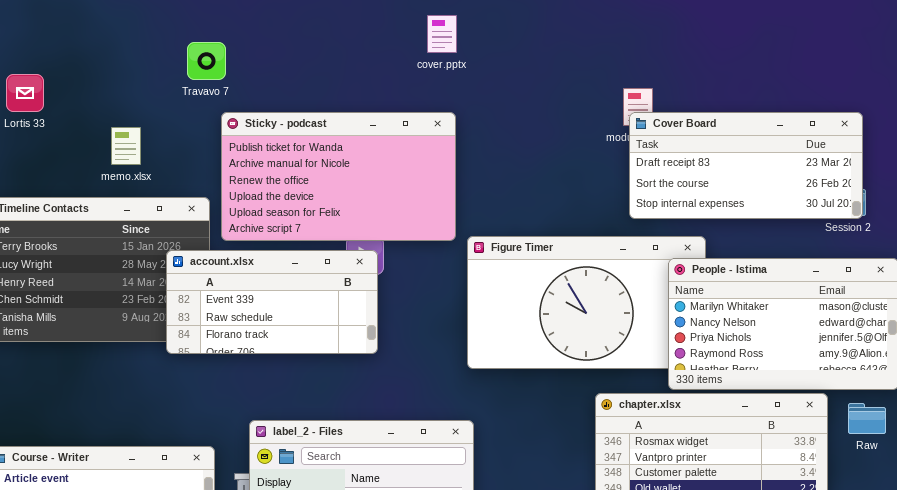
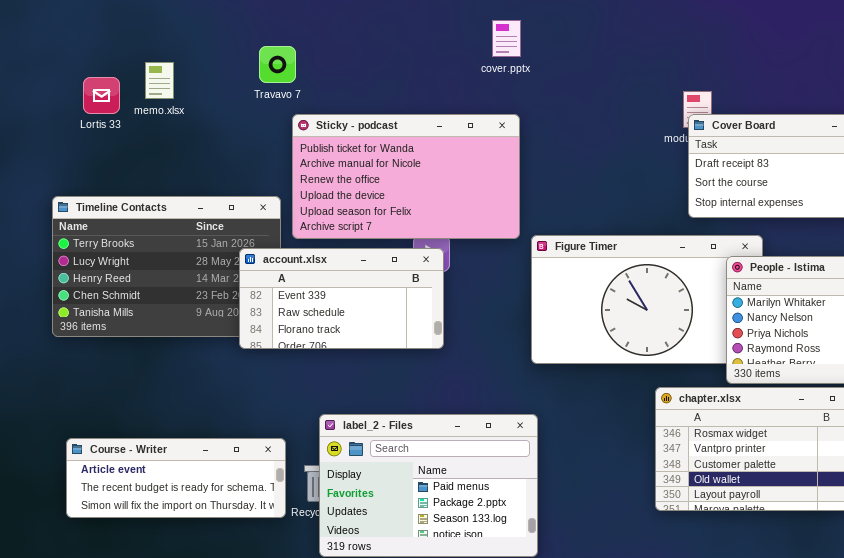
memo.xlsx: [111,127,141,165] -> [145,62,174,99], moved

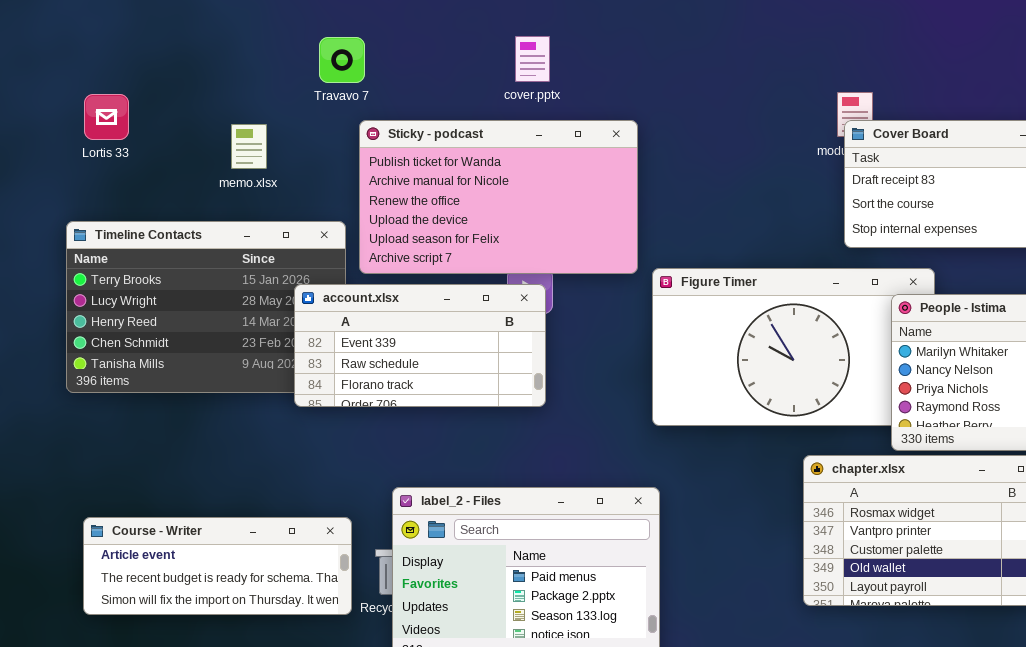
cover.pptx: [492,20,521,57] -> [515,36,550,82], moved
memo.xlsx: [145,62,174,99] -> [231,124,267,169], moved
Lortis 33: [83,77,120,114] -> [84,94,129,140], moved

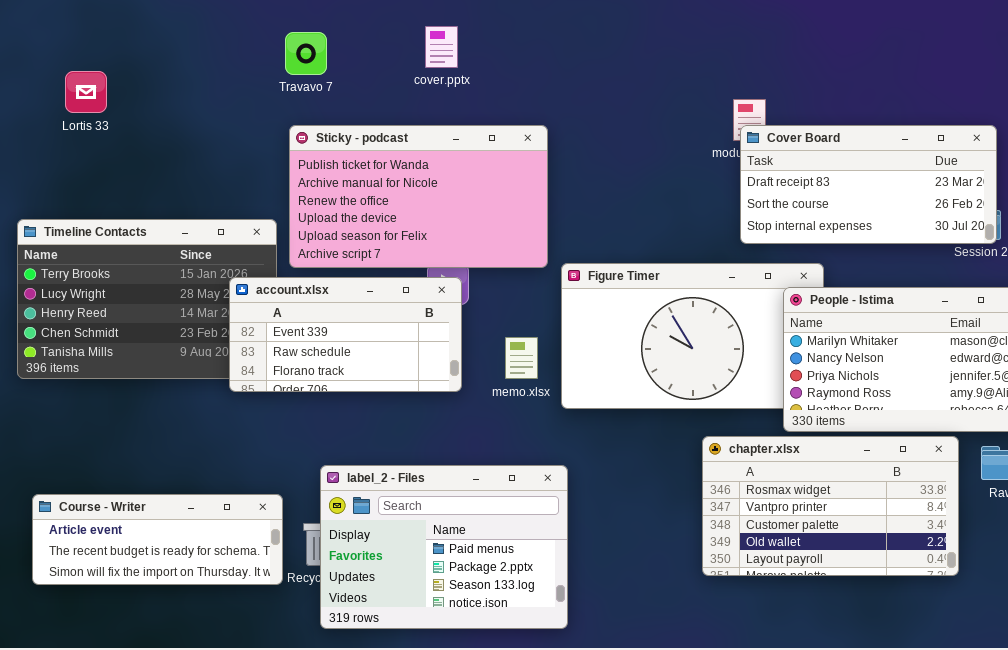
cover.pptx: [515,36,550,82] -> [425,26,458,68], moved
Travavo 7: [319,37,365,83] -> [285,32,327,75], moved
Lortis 33: [84,94,129,140] -> [65,71,107,113], moved
memo.xlsx: [231,124,267,169] -> [505,337,538,379], moved

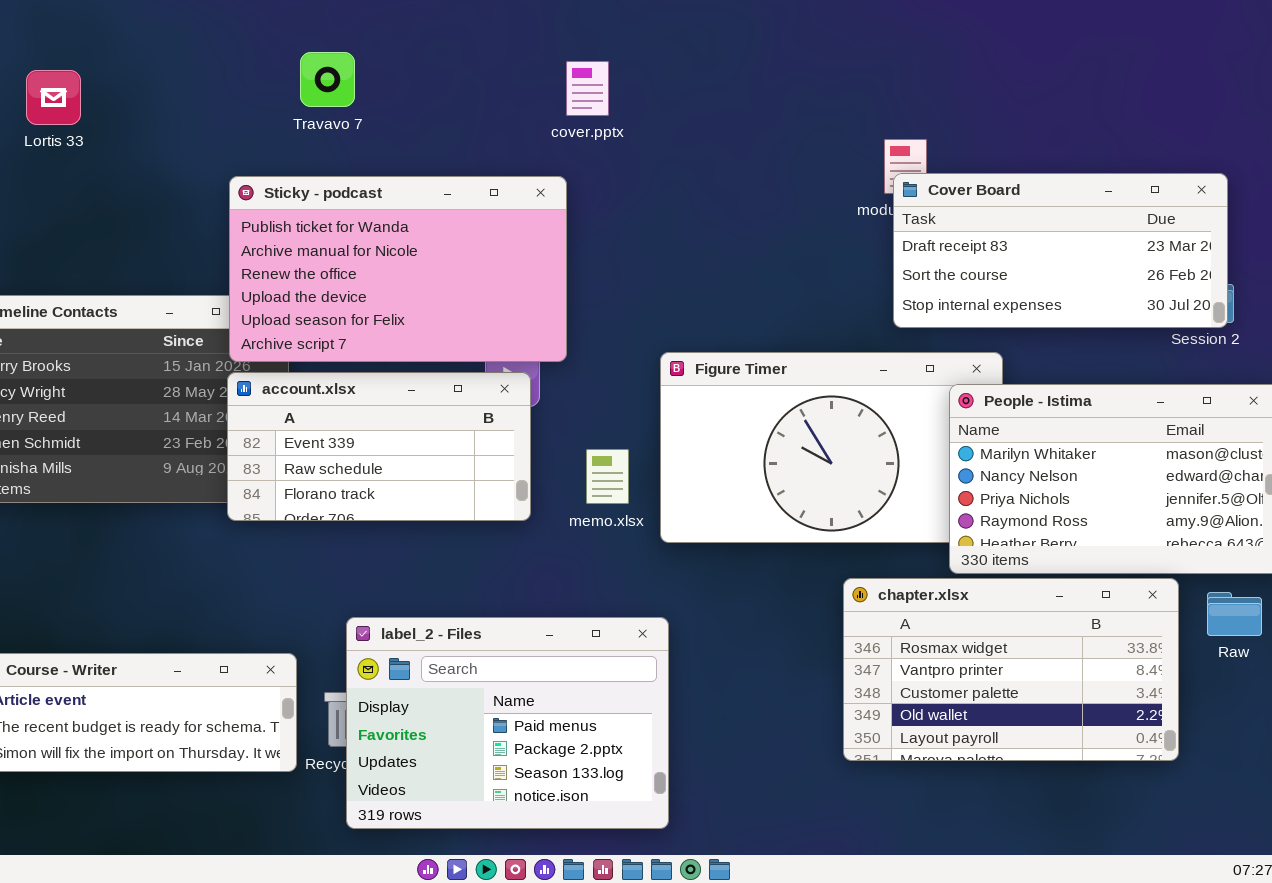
cover.pptx: [425,26,458,68] -> [566,61,609,116], moved
Lortis 33: [65,71,107,113] -> [26,70,81,125], moved
Sticky - podcast: [289,125,548,268] -> [229,176,567,362], moved

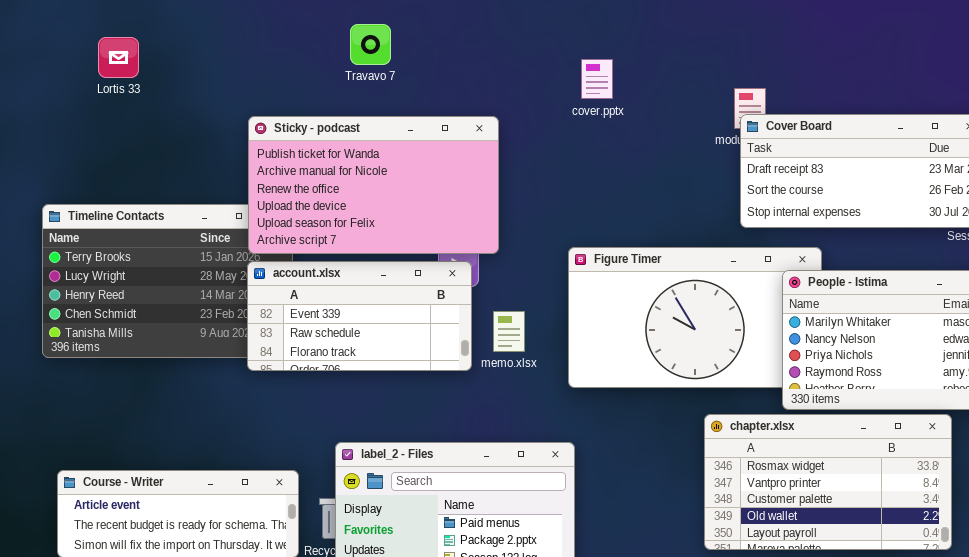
Travavo 7: [300,52,355,107] -> [350,24,391,65], moved
cover.pptx: [566,61,609,116] -> [581,59,613,99], moved
memo.xlsx: [586,449,629,504] -> [493,311,525,352], moved

